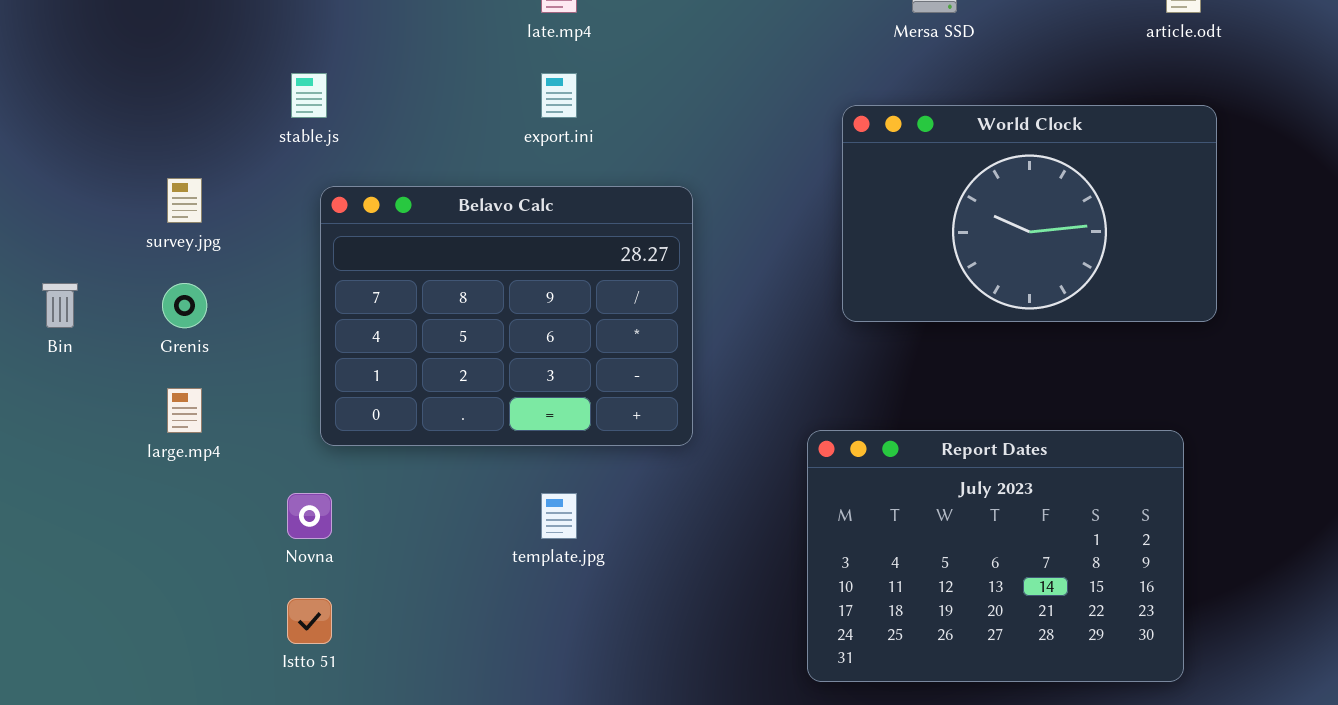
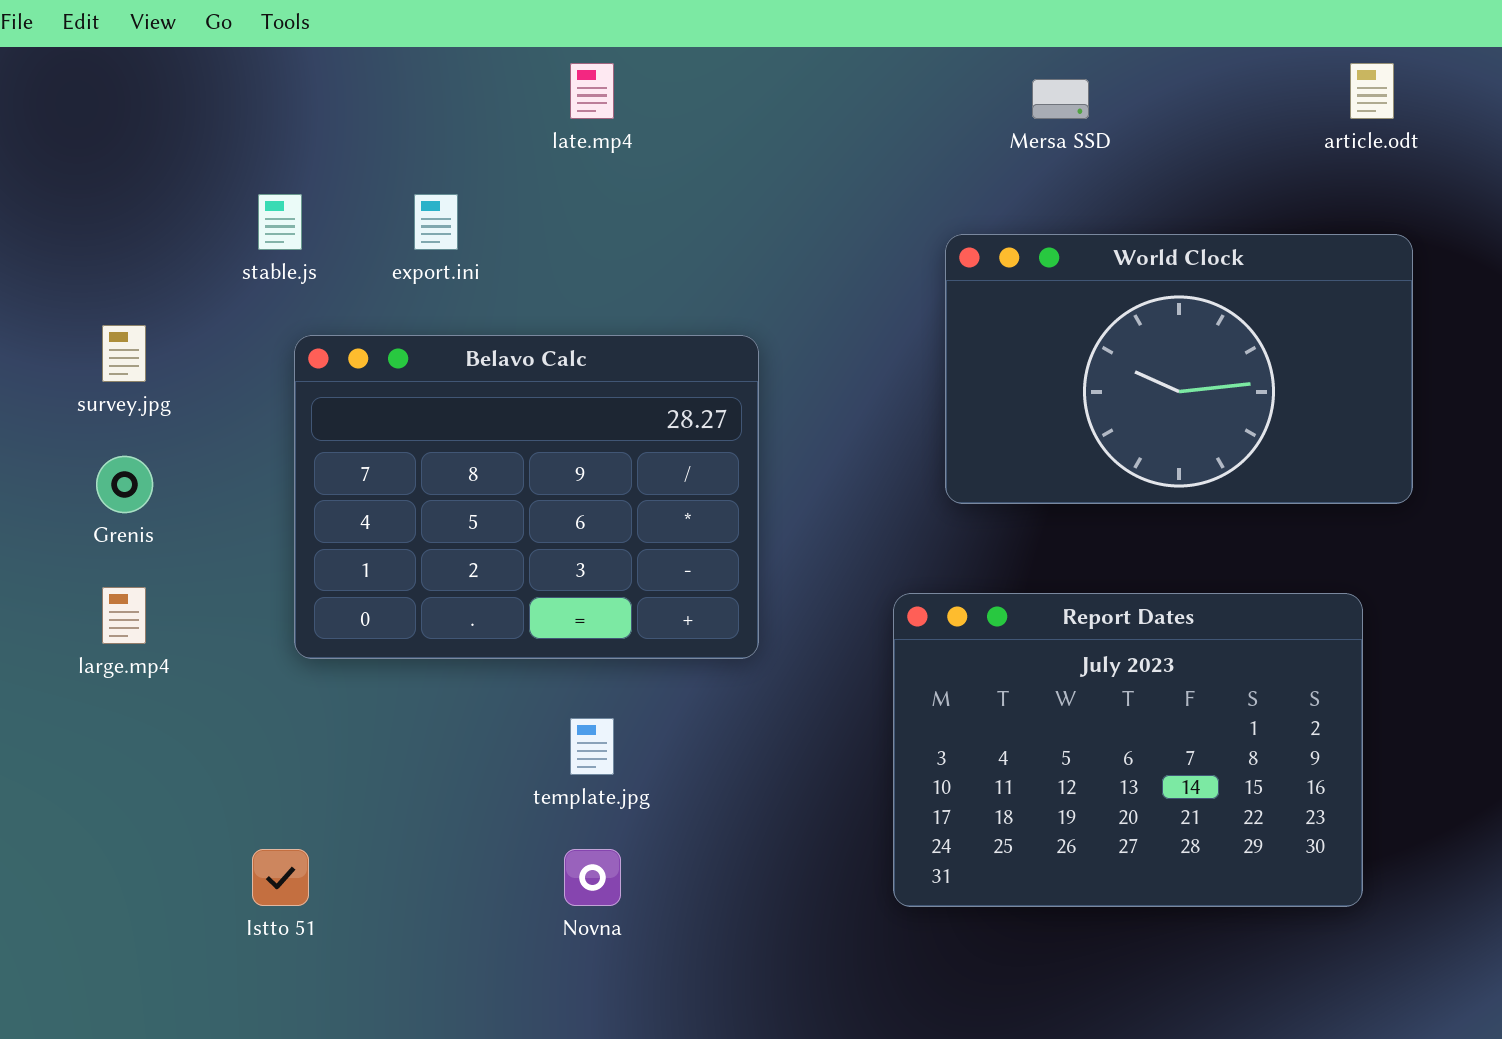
export.ini: [541,73,577,118] -> [414,194,458,250], moved
Report Dates: [807,430,1184,682] -> [893,593,1363,907], moved
Novna: [287,493,332,539] -> [564,849,621,906], moved

